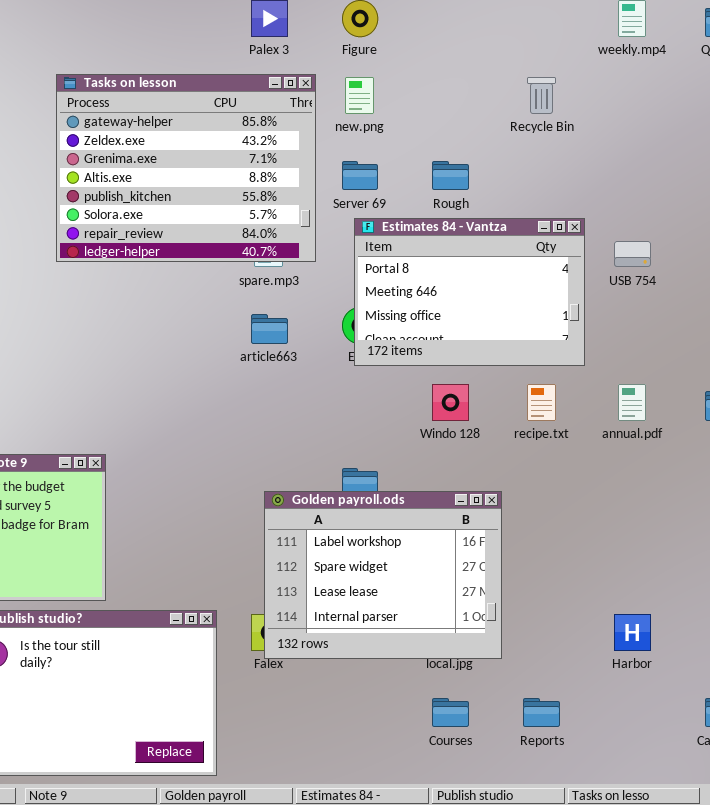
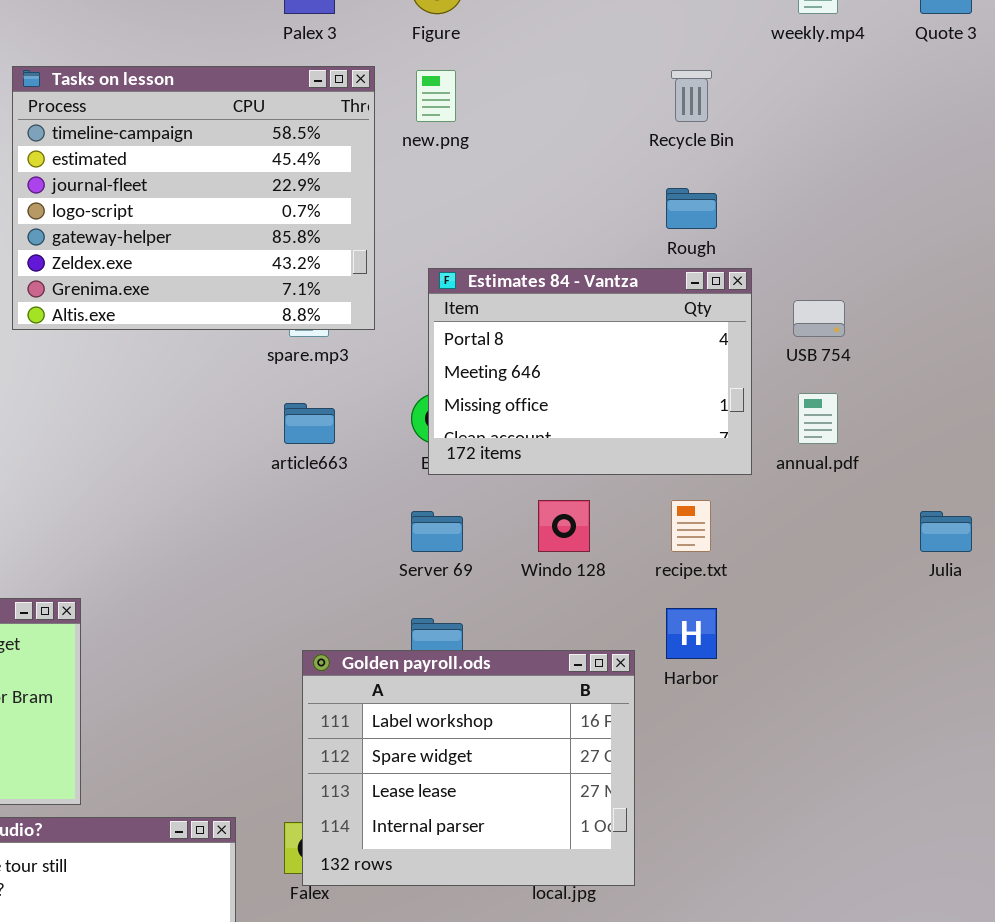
Tasks on lesson: [56,74,316,262] -> [12,66,375,330], scrolled up 4 rows
Server 69: [342,161,378,190] -> [411,511,463,552], moved
Rough: [432,161,469,190] -> [666,188,717,229], moved
annual.pdf: [618,384,646,421] -> [798,393,838,444], moved
Harbor: [614,614,651,651] -> [666,608,717,659], moved

